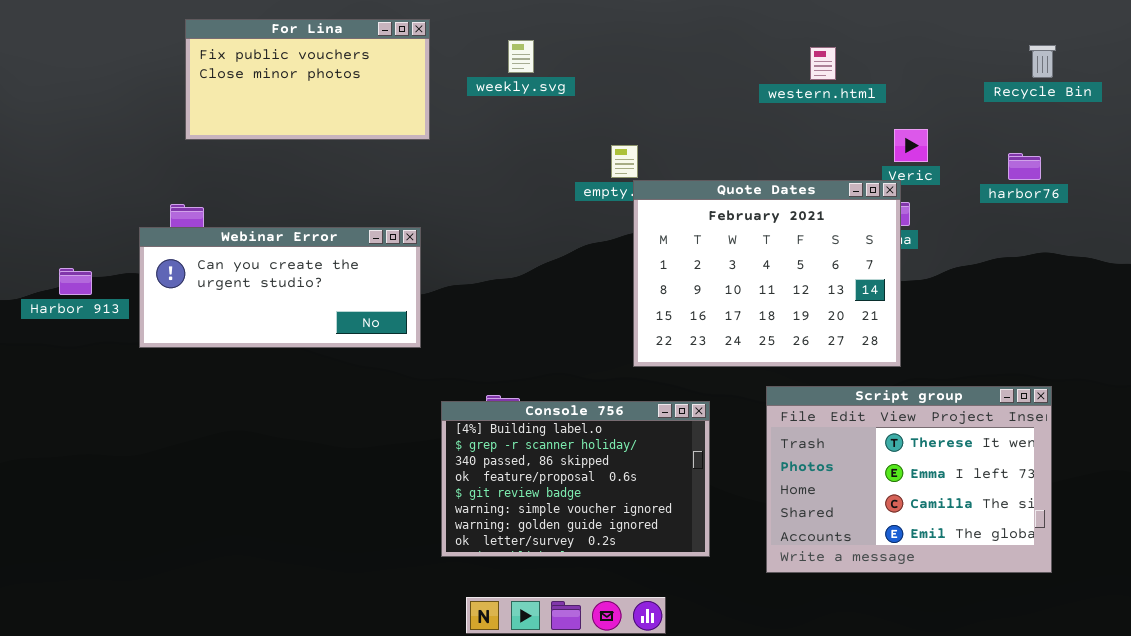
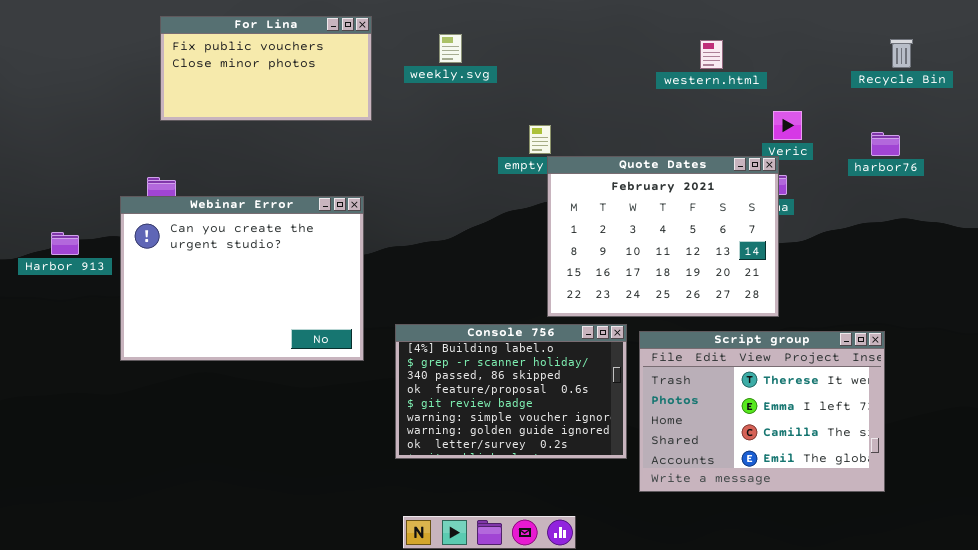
Webinar Error: [139,227,421,348] -> [120,196,364,361], resized
Script group: [766,386,1052,573] -> [639,331,885,492], moved
Console 756: [441,401,710,557] -> [395,324,627,459], moved

